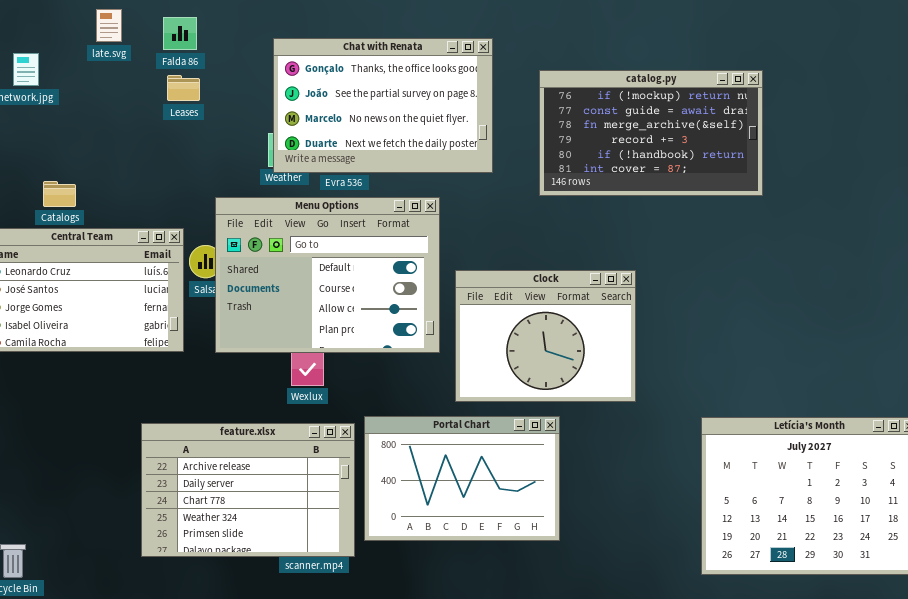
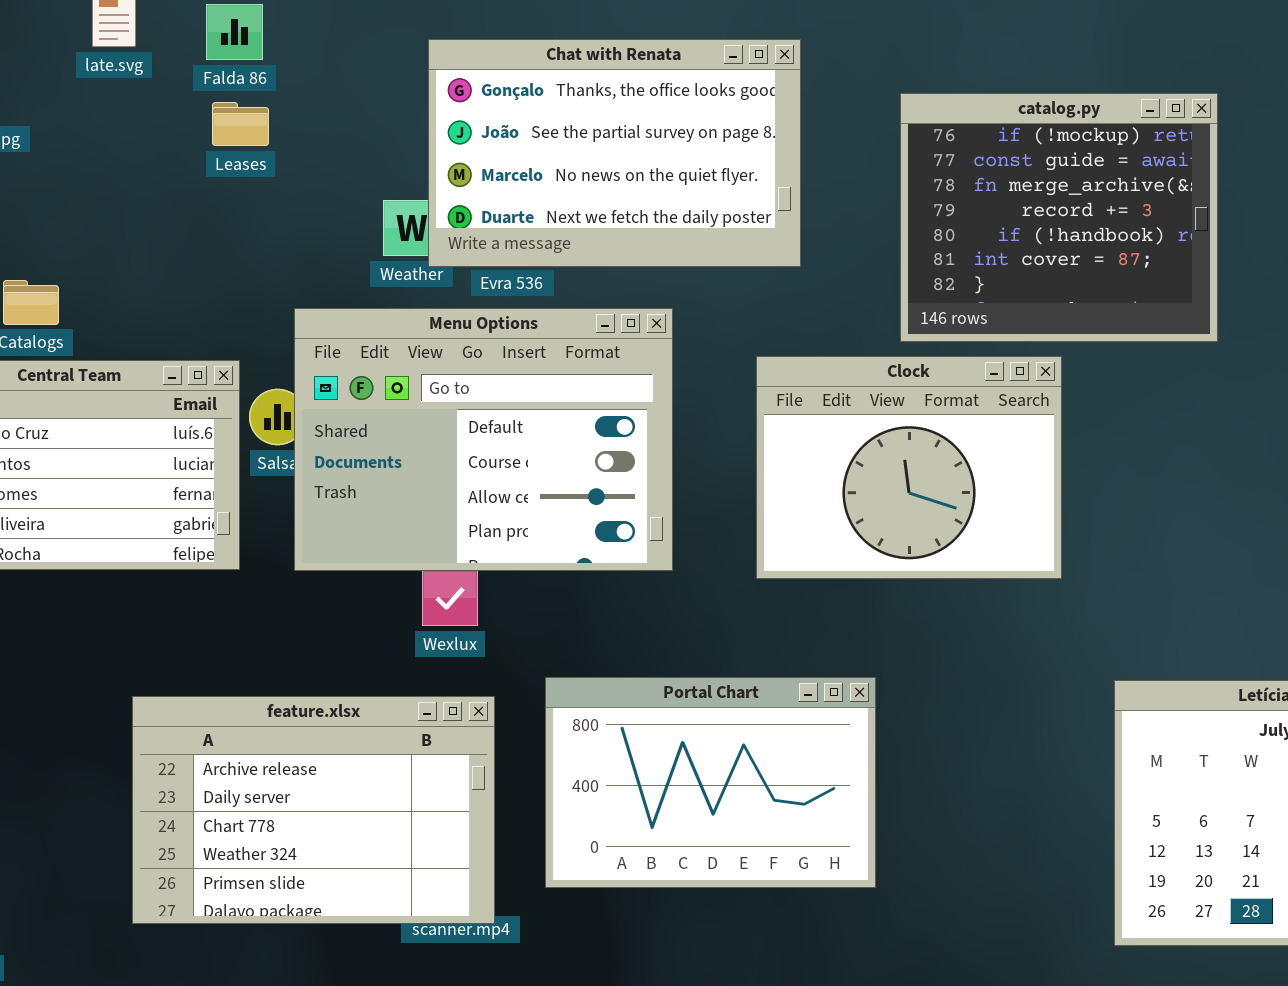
Chat with Renata: [273,38,493,173] -> [428,39,801,267], moved
catalog.py: [539,70,763,196] -> [900,93,1218,342], resized
Clock: [455,270,636,402] -> [756,356,1062,579], moved
feature.xlsx: [141,423,355,557] -> [132,696,495,924], moved

